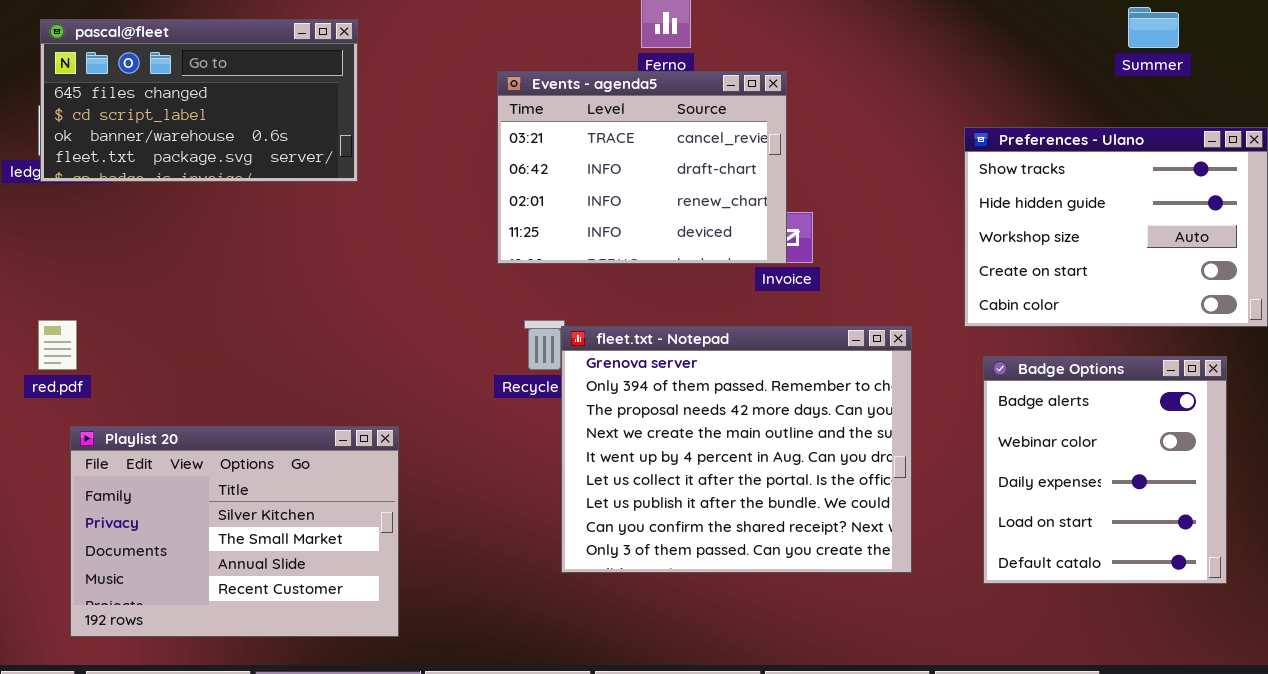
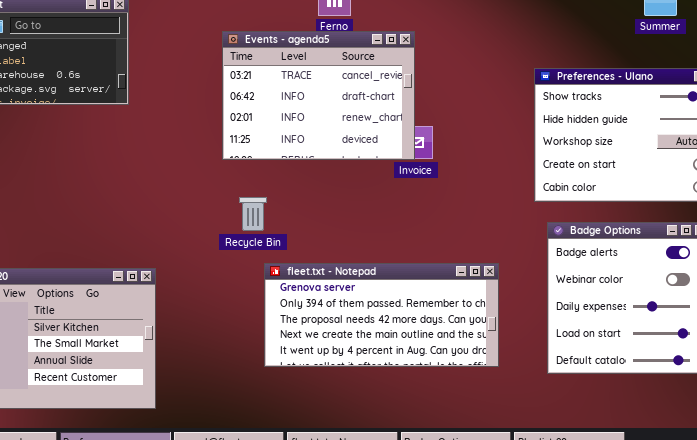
fleet.txt - Notepad: [561,326,912,573] -> [264,263,499,367], resized

